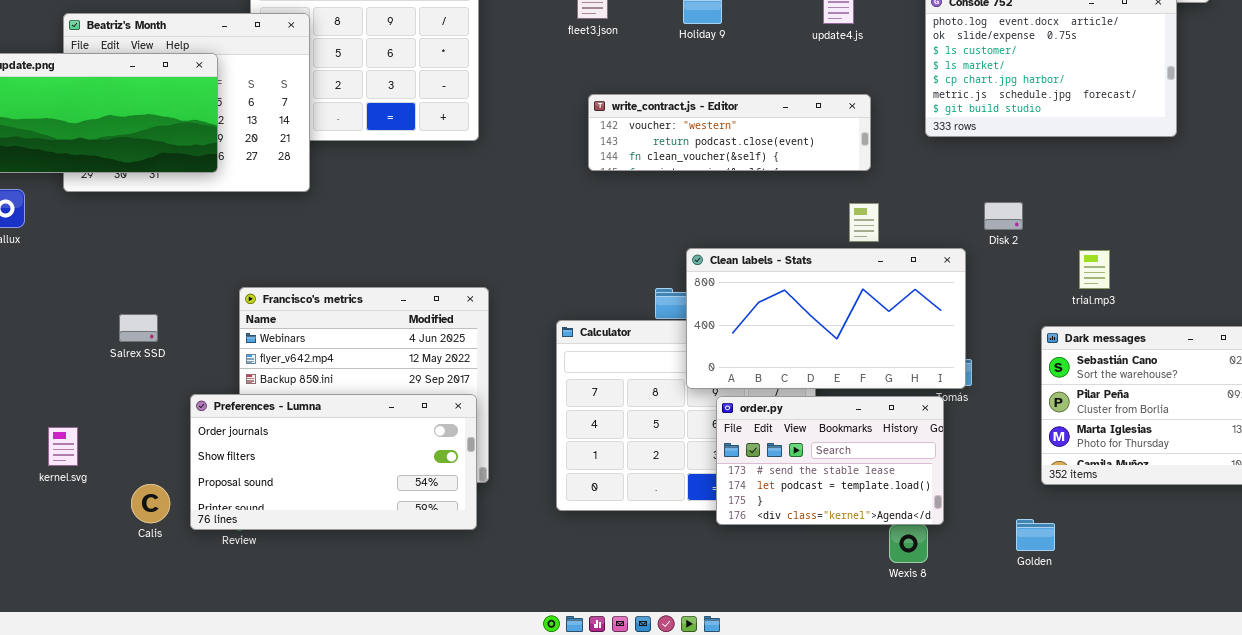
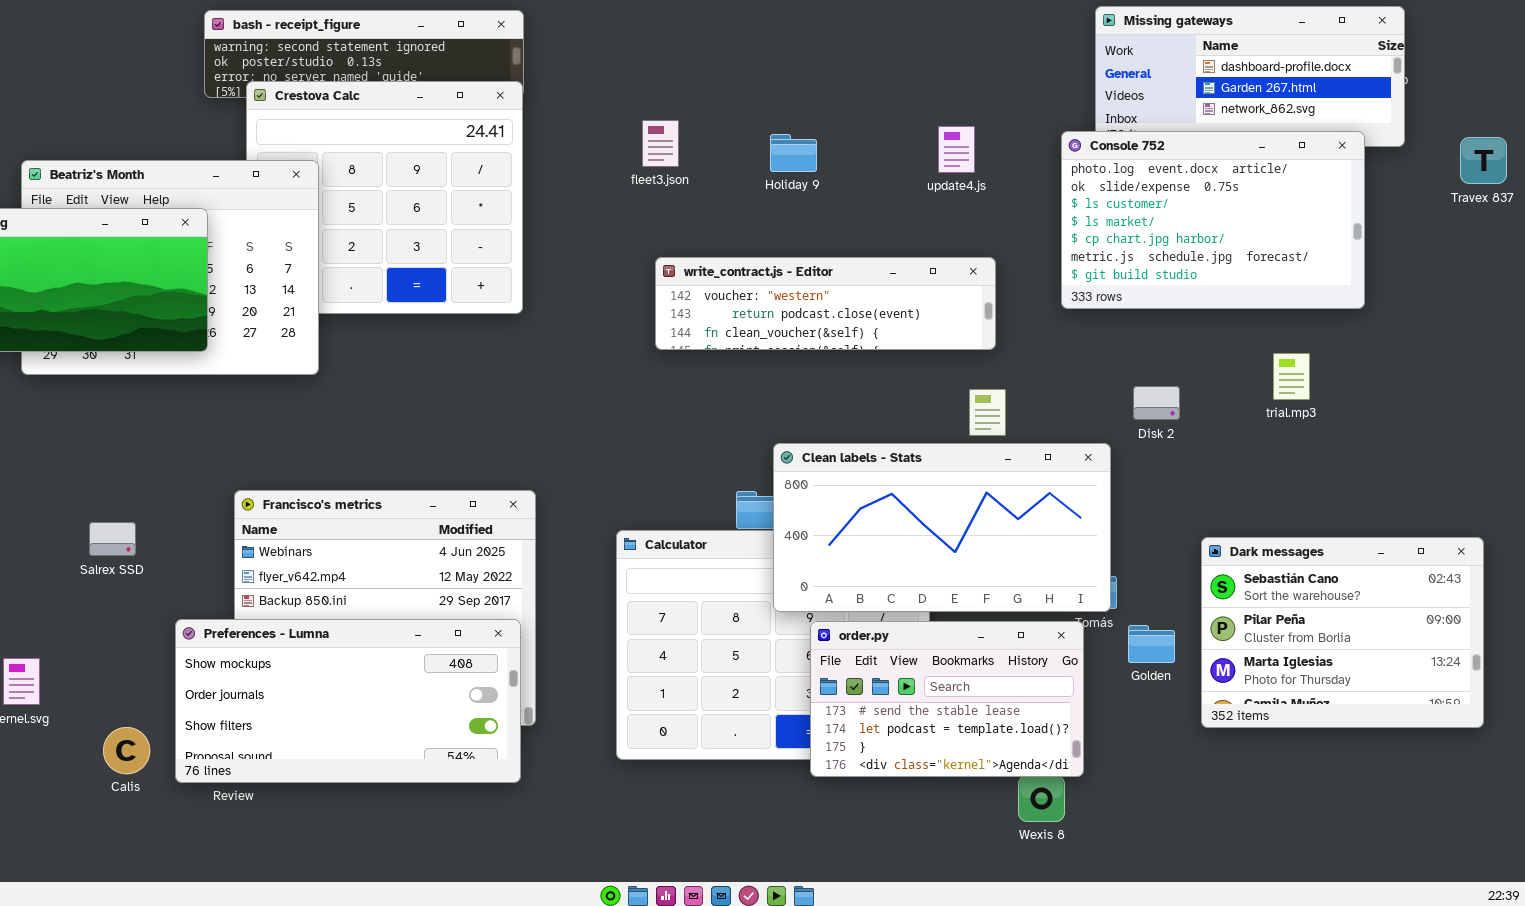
trial.mp3: [1079,250,1110,289] -> [1273,353,1310,400], moved
Preferences - Lumna: [190,394,477,530] -> [175,619,521,783], scrolled up 1 row
Golden: [1016,519,1055,551] -> [1128,625,1175,663], moved

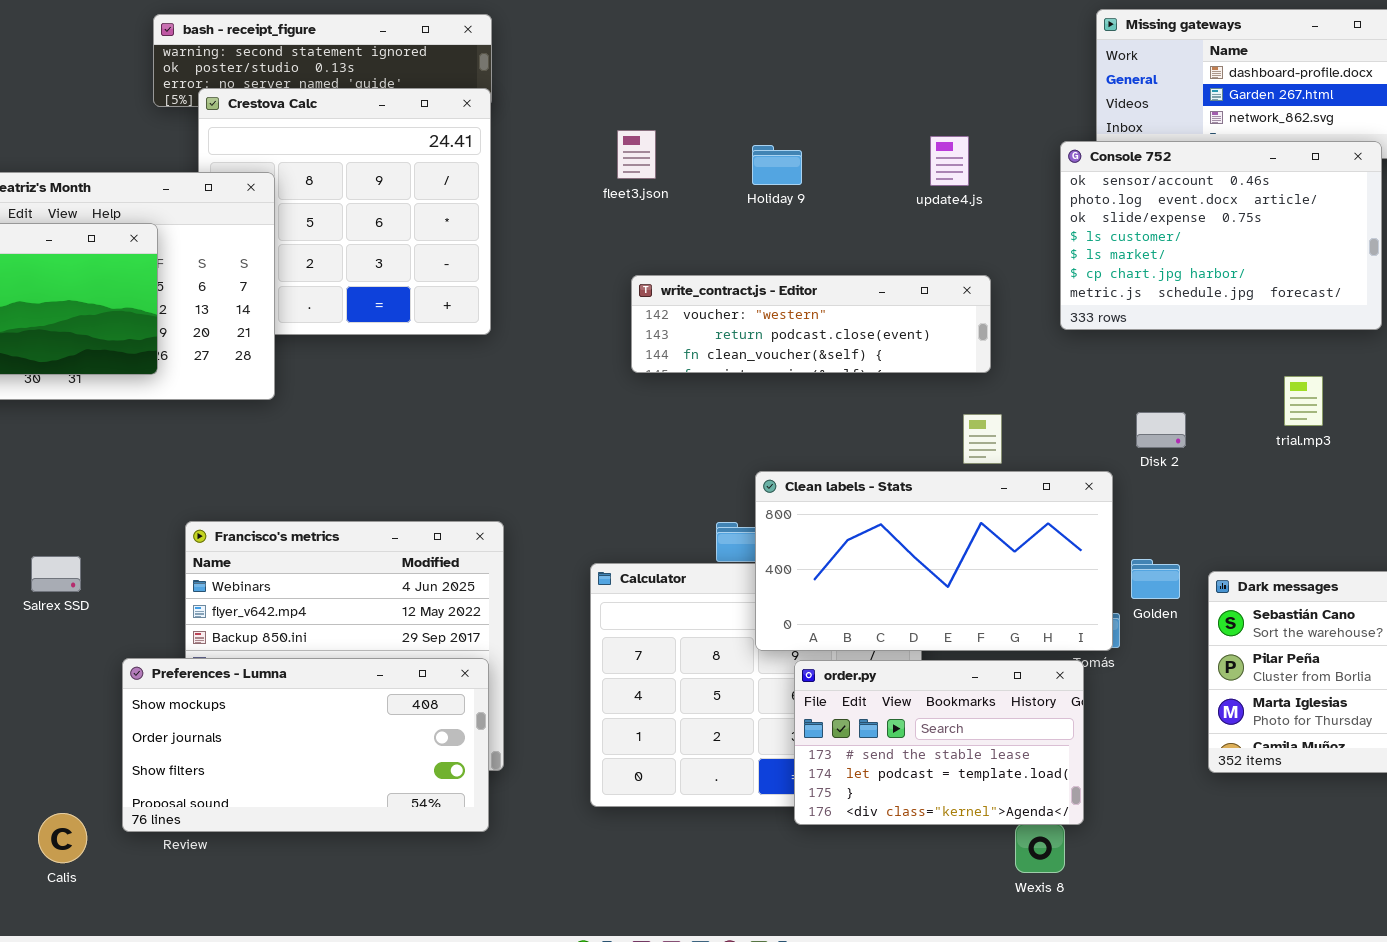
Console 752: [1061,131,1365,309] -> [1060,141,1382,330], scrolled up 1 row
Golden: [1128,625,1175,663] -> [1131,559,1180,599], moved
Calis: [103,727,150,774] -> [38,813,87,863], moved

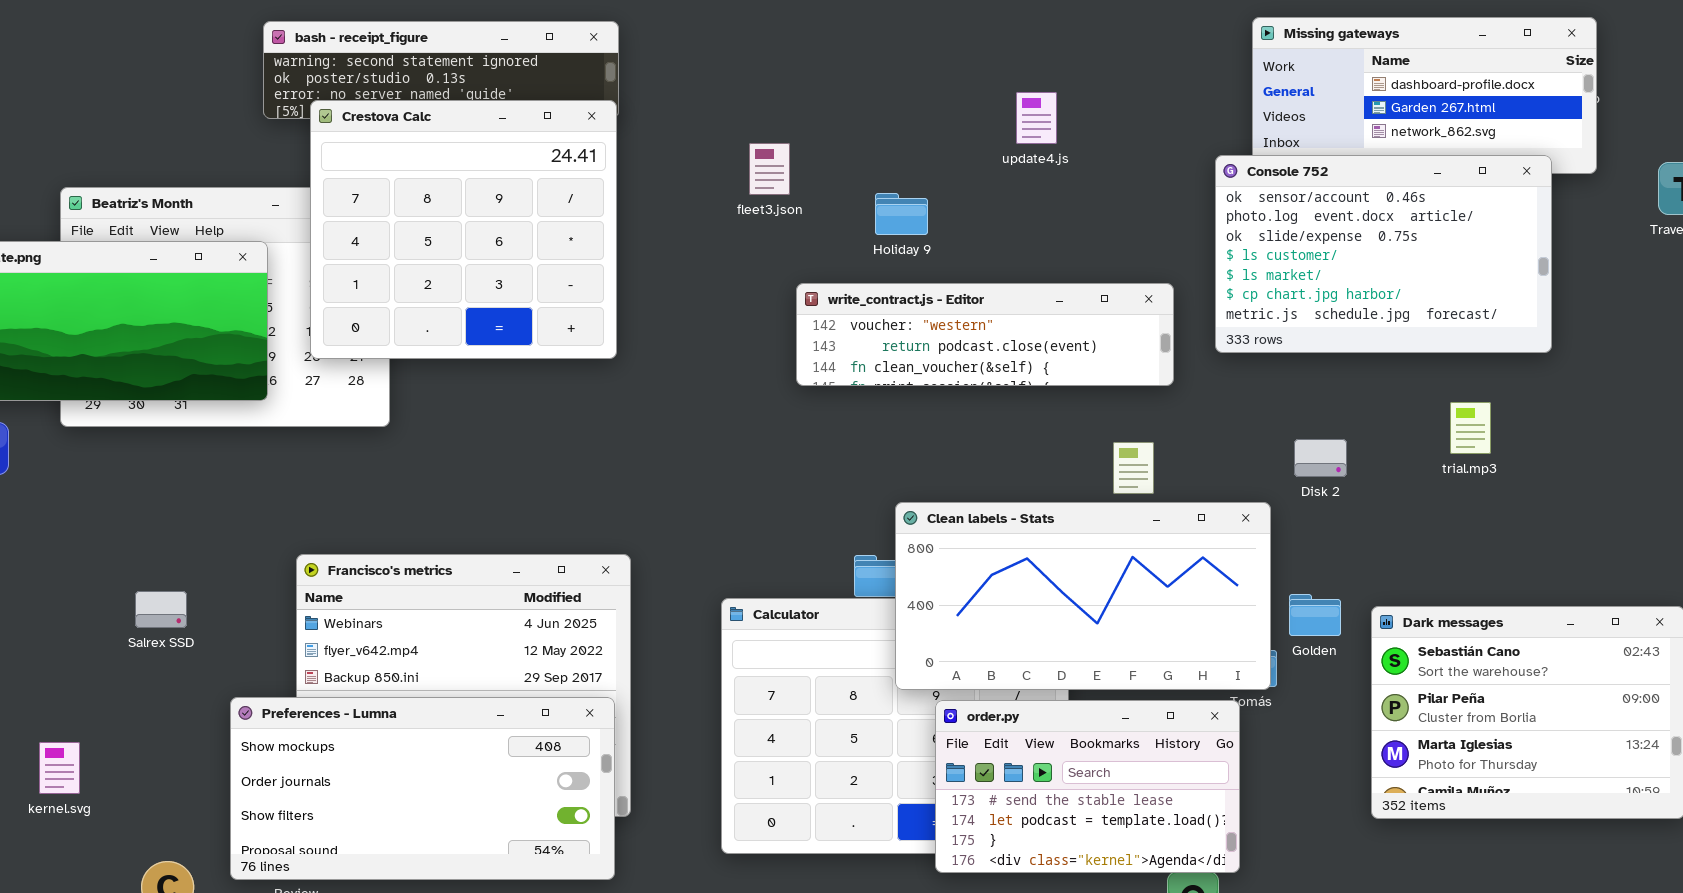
Crestova Calc: [198,88,491,335] -> [310,100,617,359], raised
update4.js: [930,136,969,186] -> [1016,92,1057,144], moved
Holiday 9: [752,145,802,185] -> [875,193,928,235], moved
write_contract.js - Editor: [631,275,991,373] -> [796,283,1174,386], moved

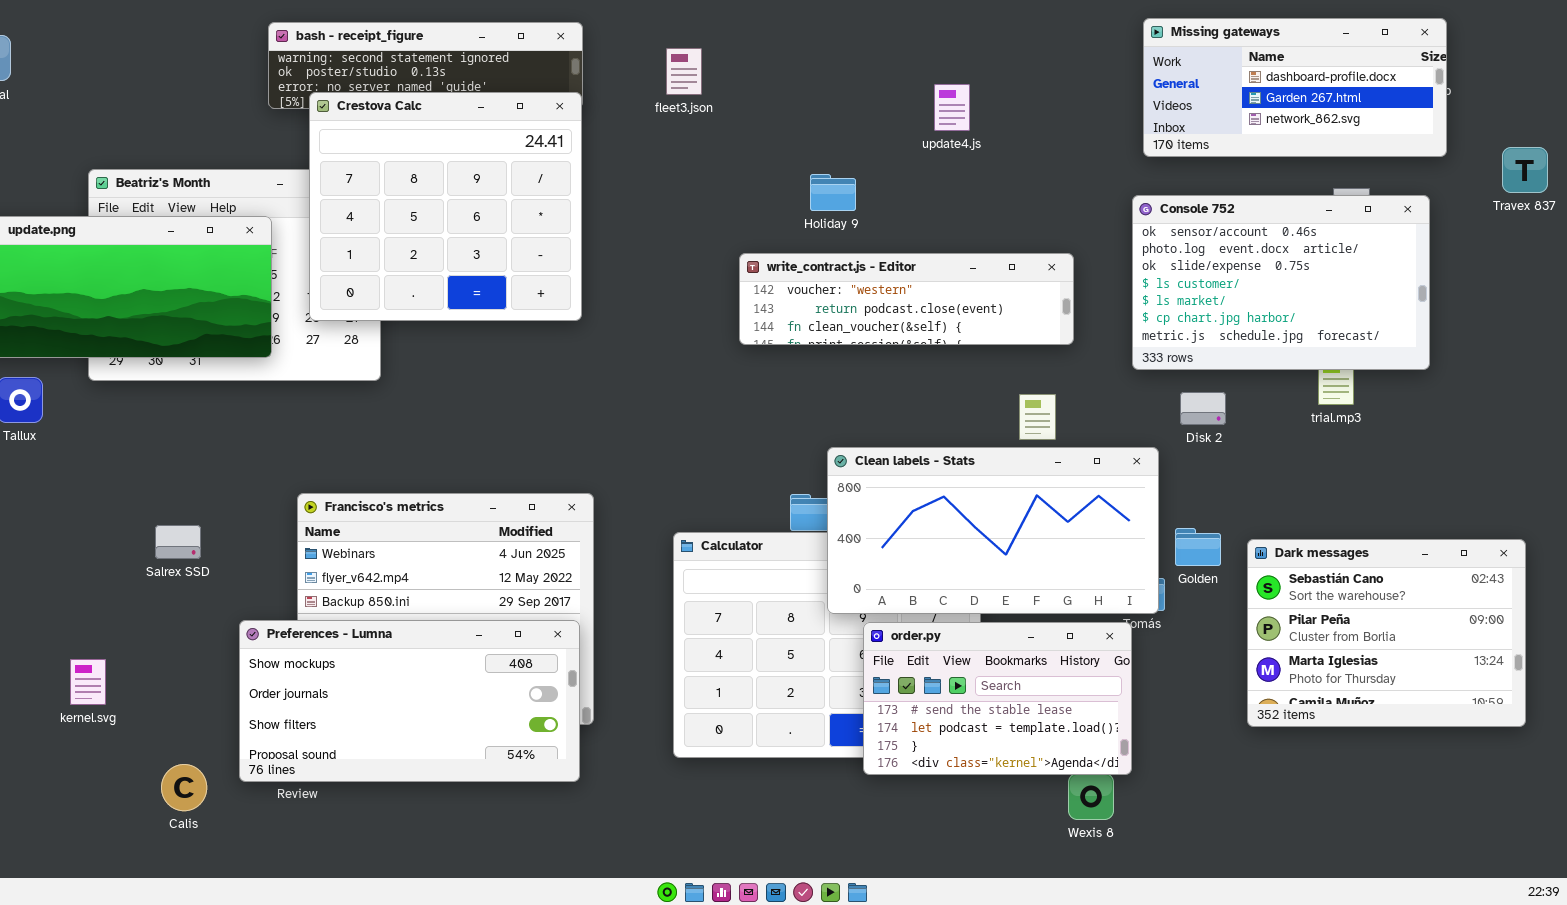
fleet3.json: [749,143,790,195] -> [666,48,702,95], moved
Console 752: [1215,155,1552,353] -> [1132,195,1430,370], moved

